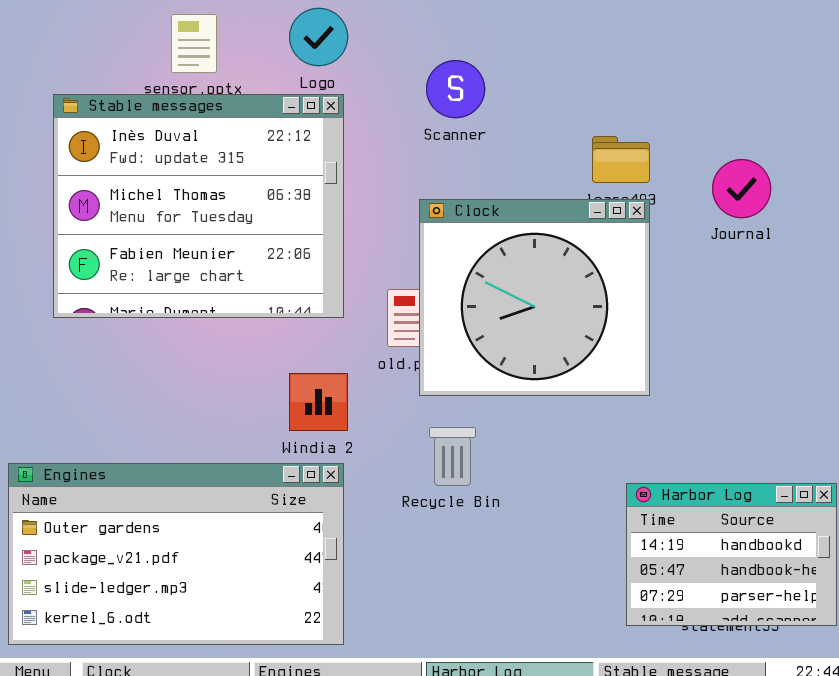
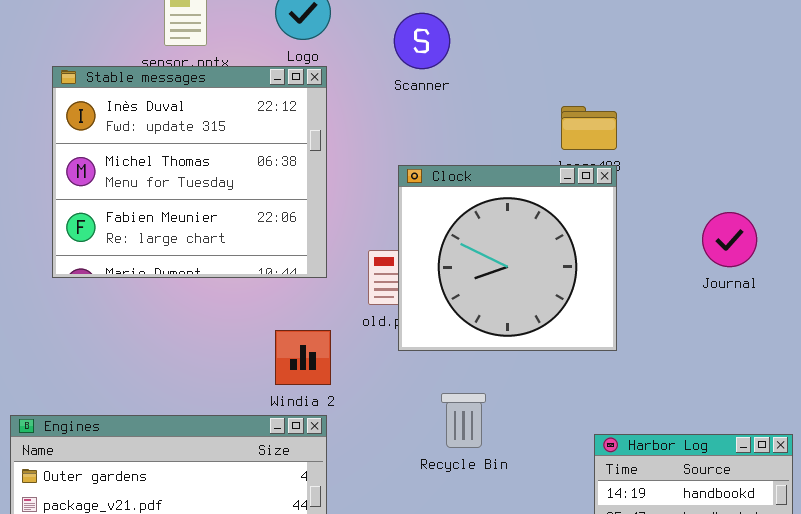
Scanner: [426,60,485,118] -> [394,13,450,69], moved
Journal: [712,159,771,218] -> [702,212,757,267], moved
Recycle Bin: [429,427,476,486] -> [441,393,486,448], moved

